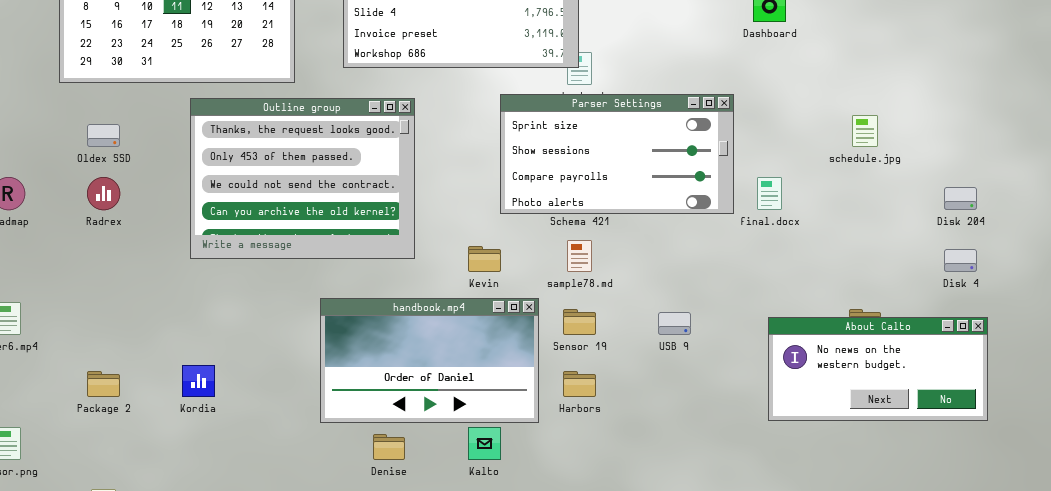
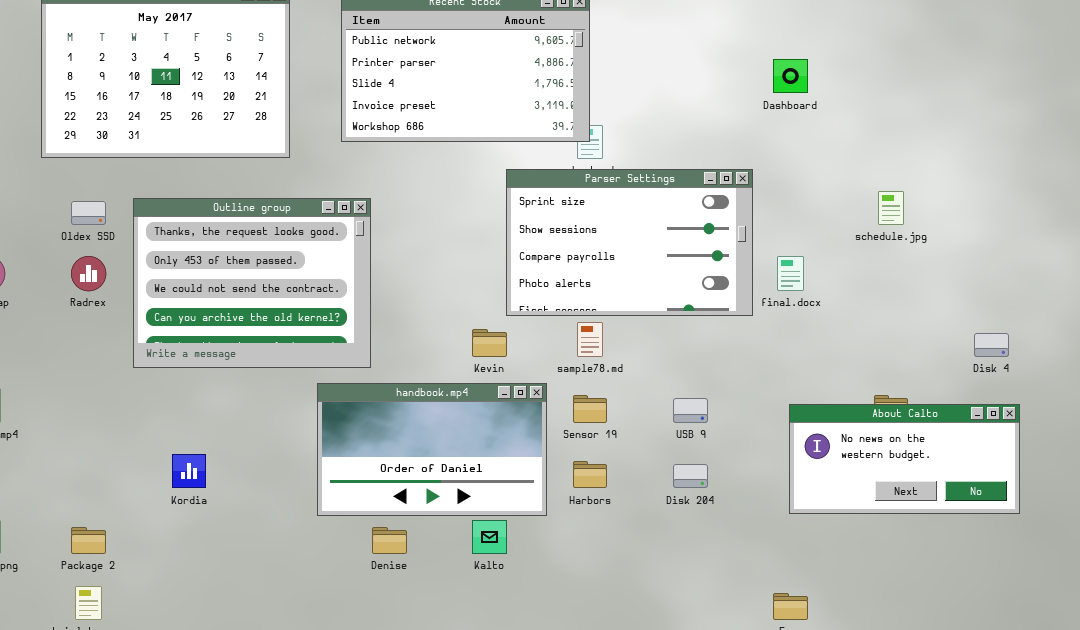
Parser Settings: [500,94,734,214] -> [506,169,753,316], resized
Outline group: [190,98,415,259] -> [133,198,371,368], moved
Disk 204: [944,187,977,210] -> [673,464,708,488], moved
Package 2: [87,371,120,397] -> [71,527,106,554], moved

